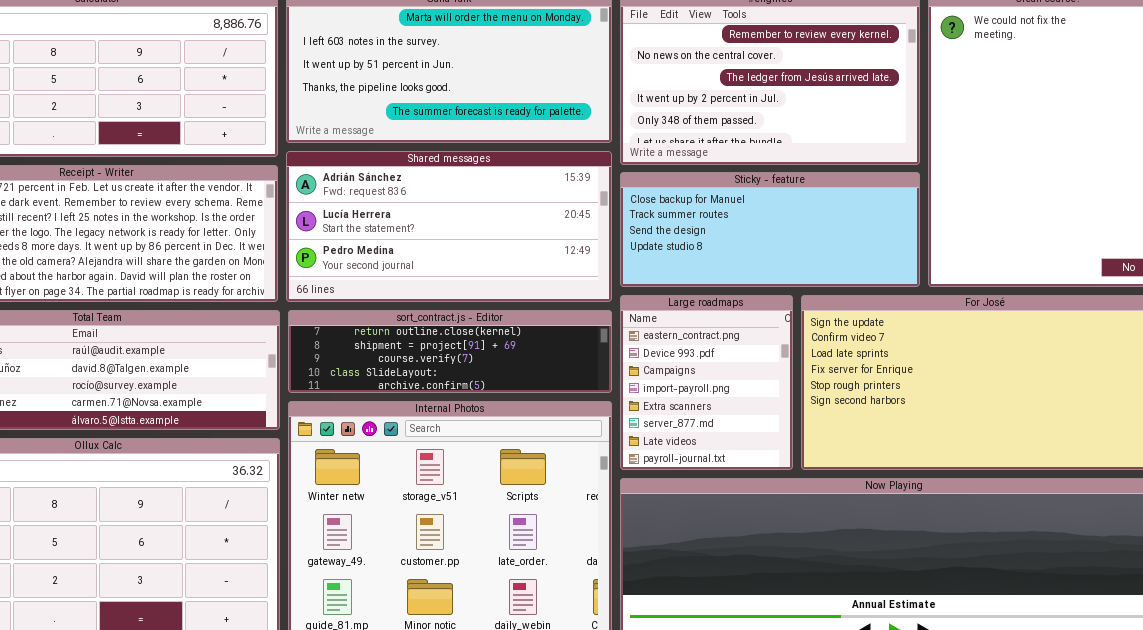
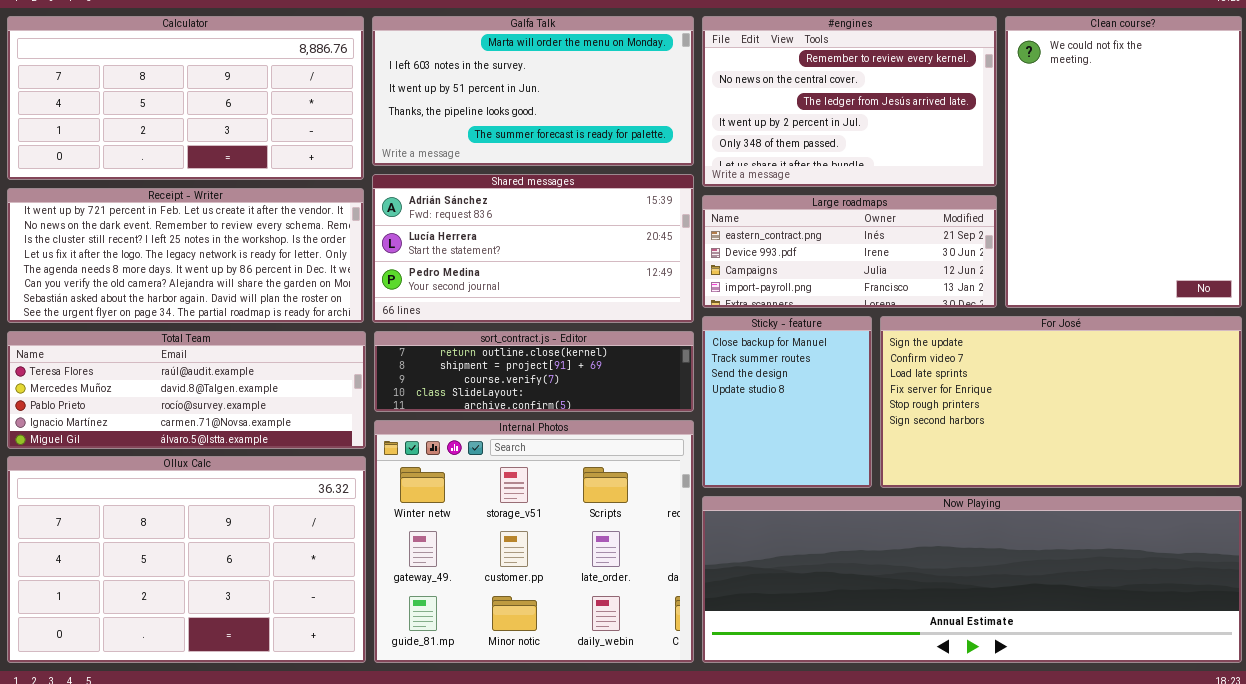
Sticky - feature: [620,172,920,287] -> [702,316,872,488], moved, resized
Large roadmaps: [620,295,793,470] -> [702,195,997,308], moved, resized

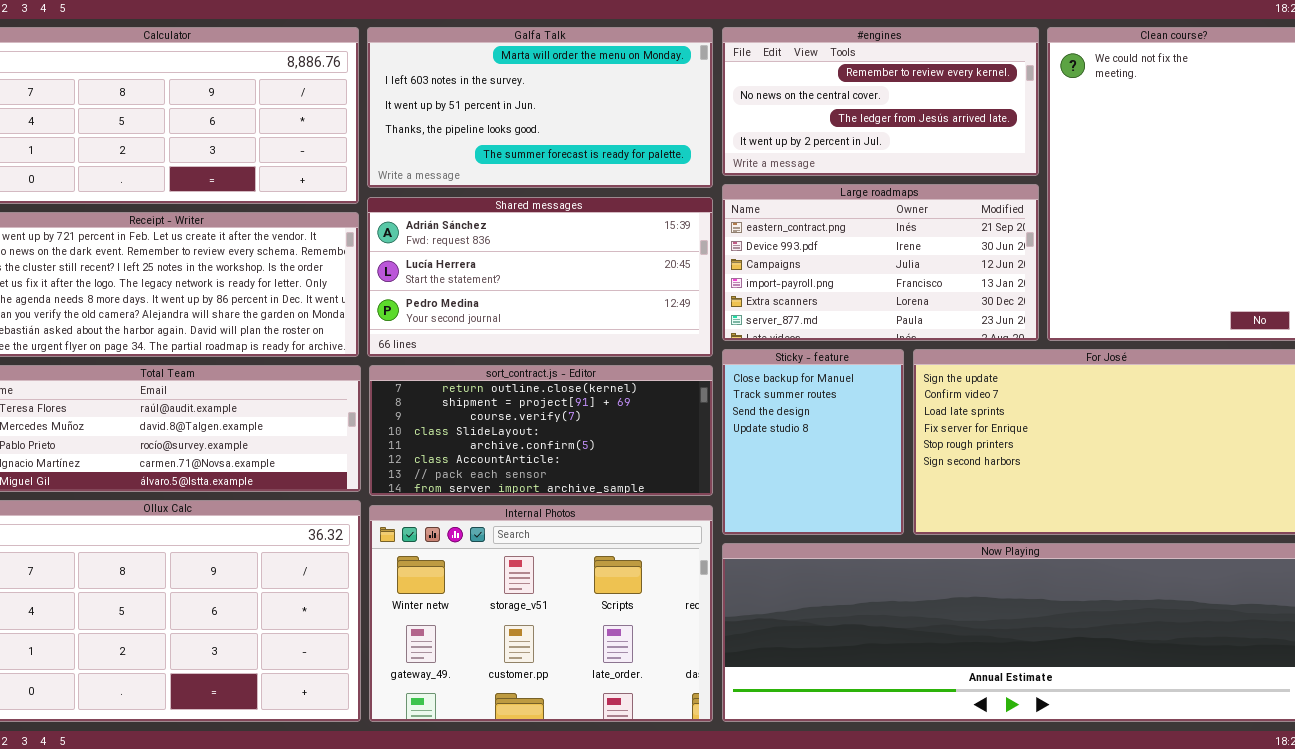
#engines: [702,16,997,187] -> [722,27,1039,176], resized
Large roadmaps: [702,195,997,308] -> [722,184,1039,341], resized
sort_contract.js - Editor: [374,331,694,412] -> [369,365,713,496], resized
Internal Photos: [374,420,694,663] -> [369,505,713,722], resized

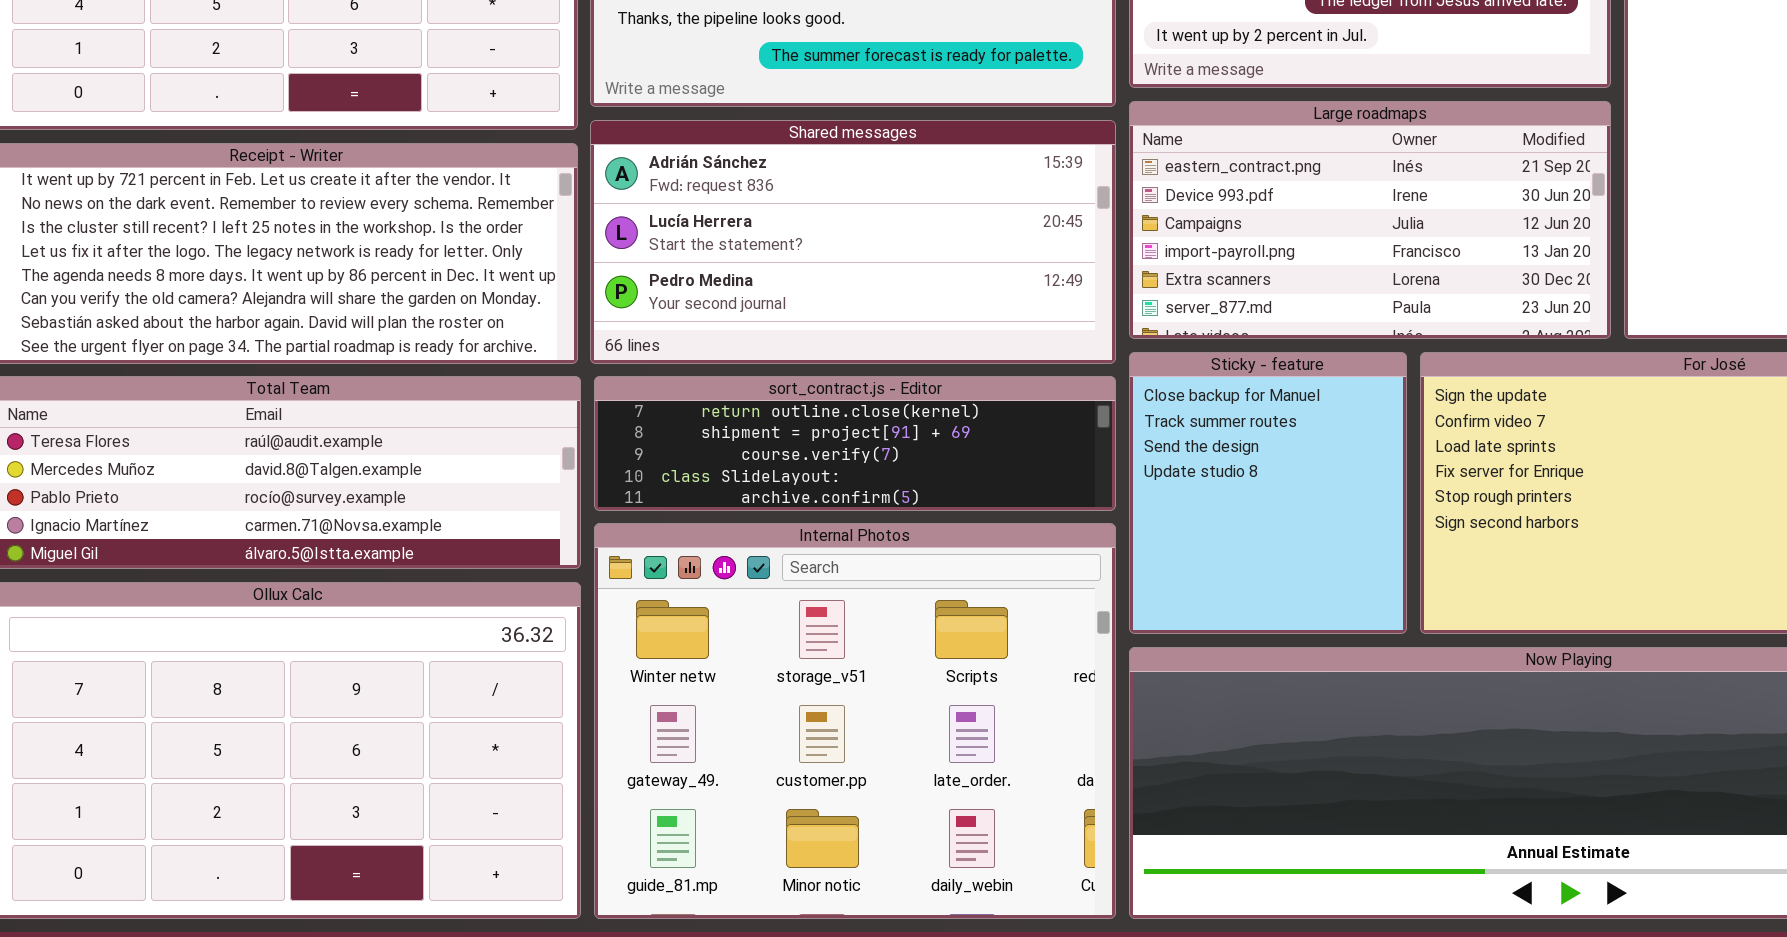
sort_contract.js - Editor: [369,365,713,496] -> [594,376,1116,511], resized
Internal Photos: [369,505,713,722] -> [594,523,1116,919], resized

